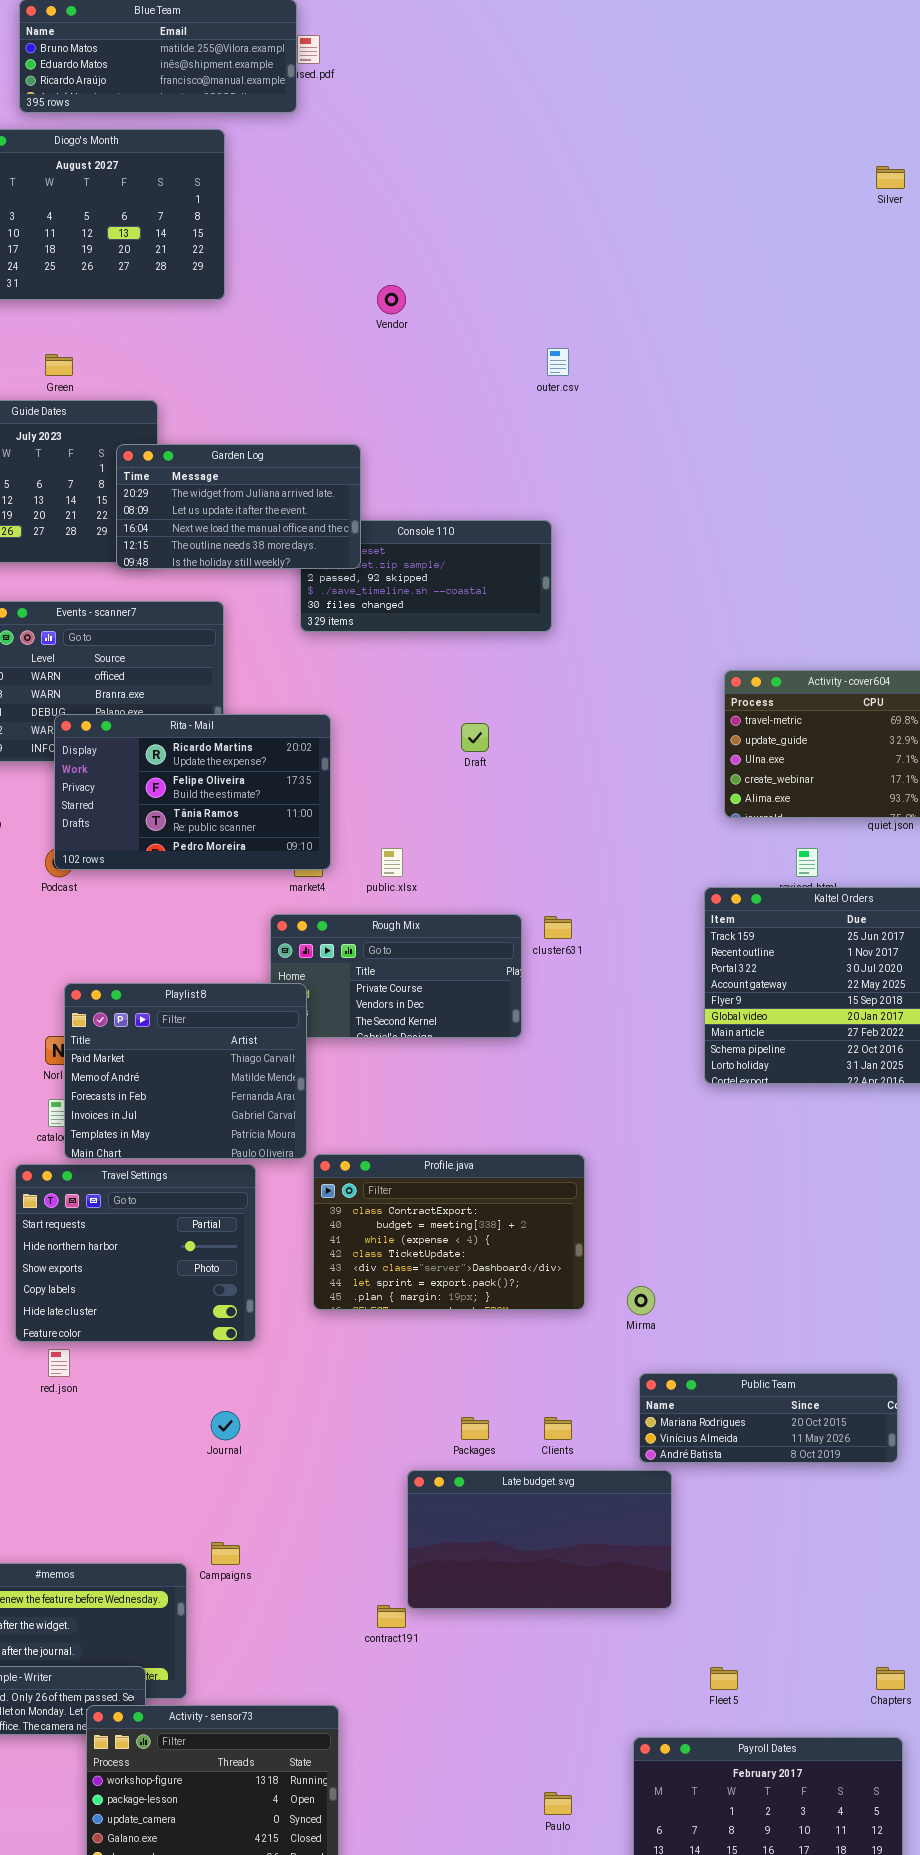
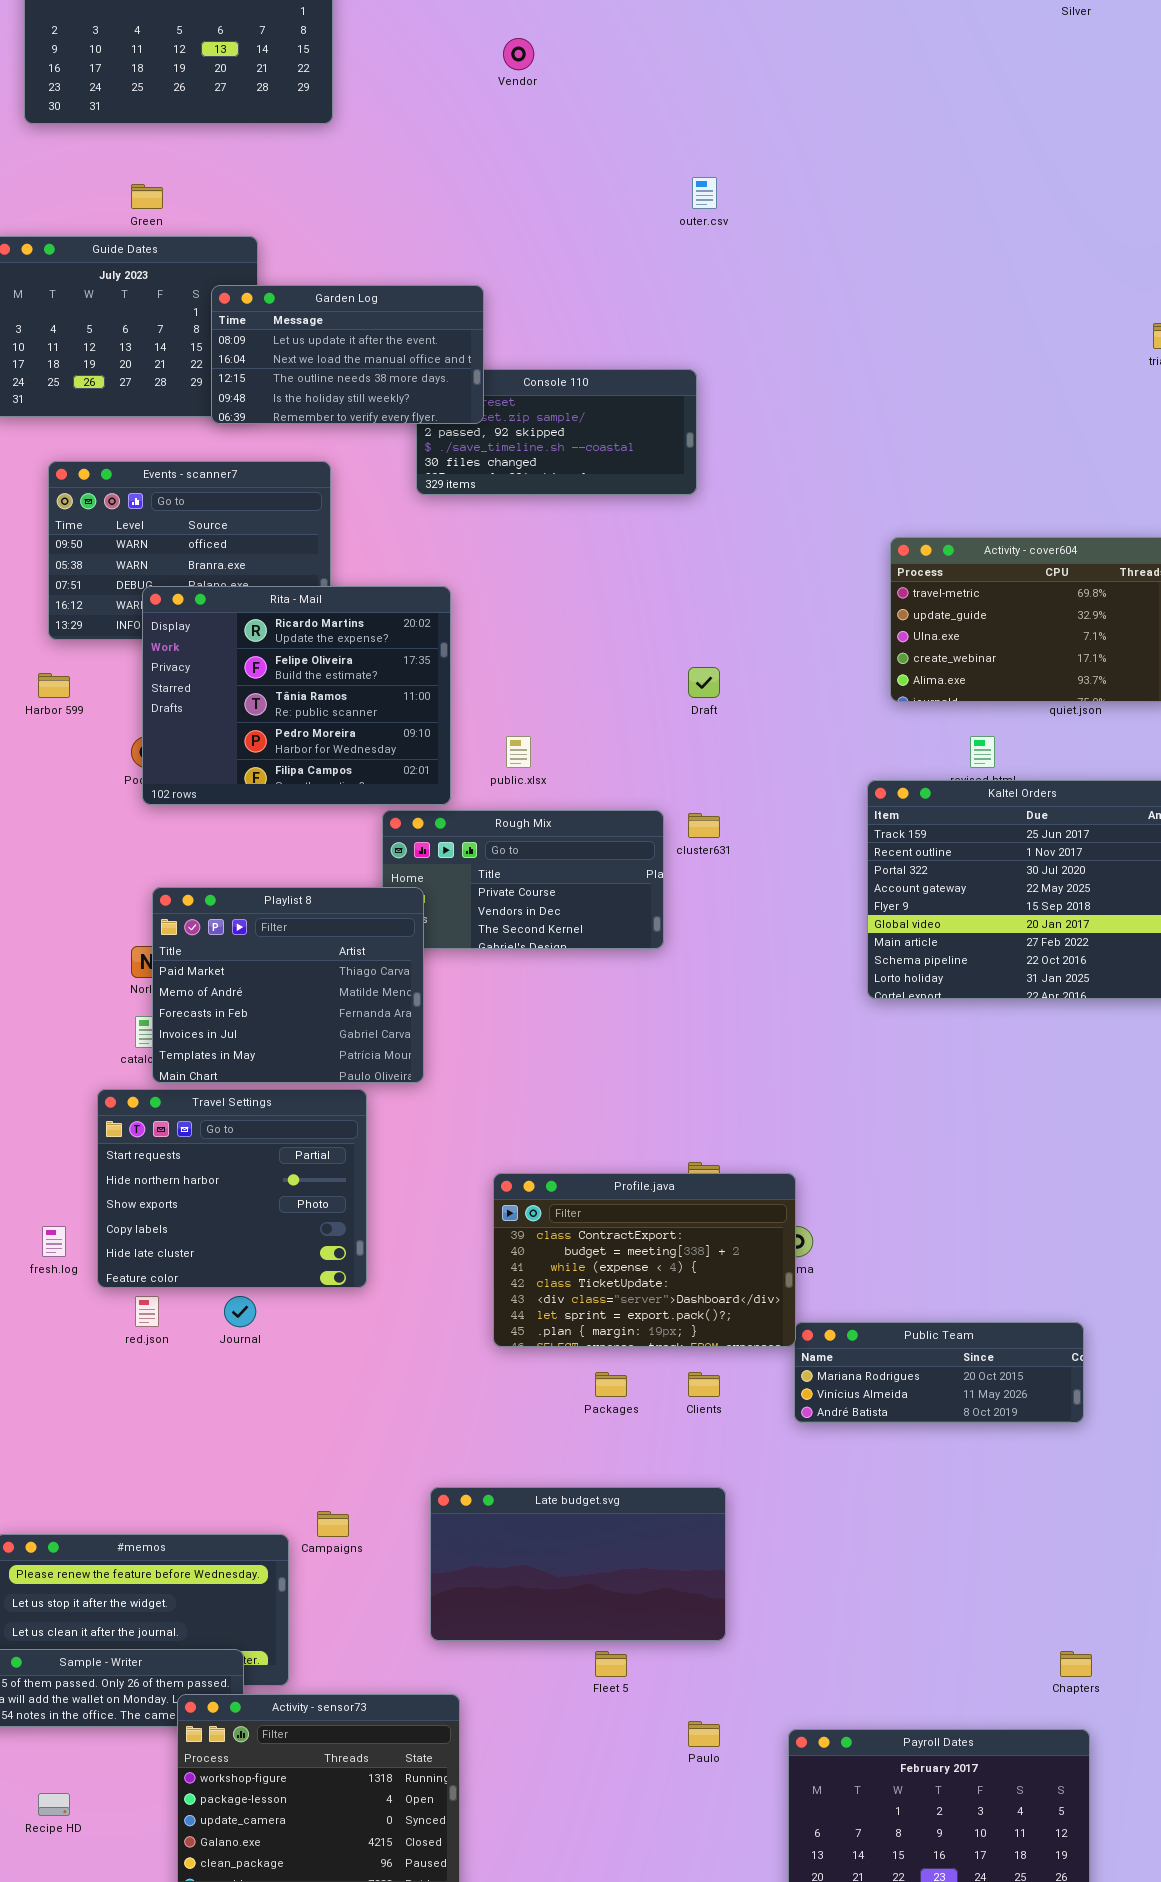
Vendor: [377,285,406,314] -> [503,38,534,70], moved
Garden Log: [116,444,361,569] -> [211,285,484,424], scrolled down 1 row
Rita - Mail: [54,714,331,870] -> [142,586,451,805], resized
Draft: [461,723,489,752] -> [688,667,720,698], moved
Profile.java: [313,1154,585,1310] -> [493,1173,796,1347], moved
Journal: [211,1411,240,1440] -> [224,1296,256,1327], moved
Late budget.svg: [407,1470,672,1609] -> [430,1487,726,1641], moved
Fleet 5: [710,1667,738,1690] -> [595,1651,627,1677], moved
Paulo: [544,1792,572,1815] -> [688,1721,720,1747], moved

